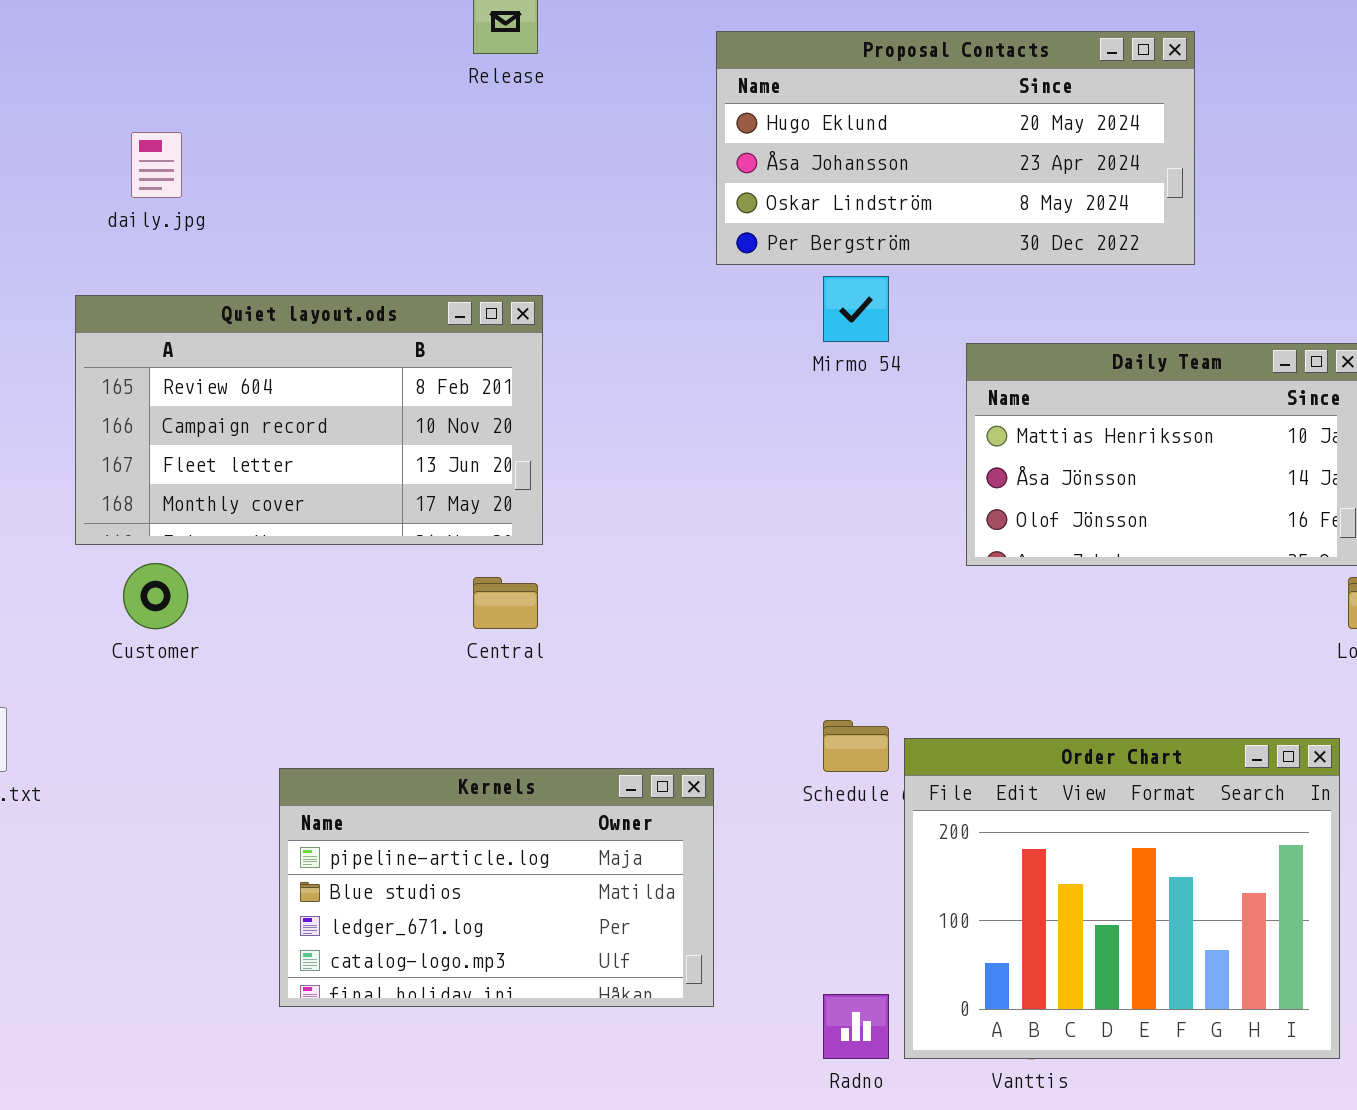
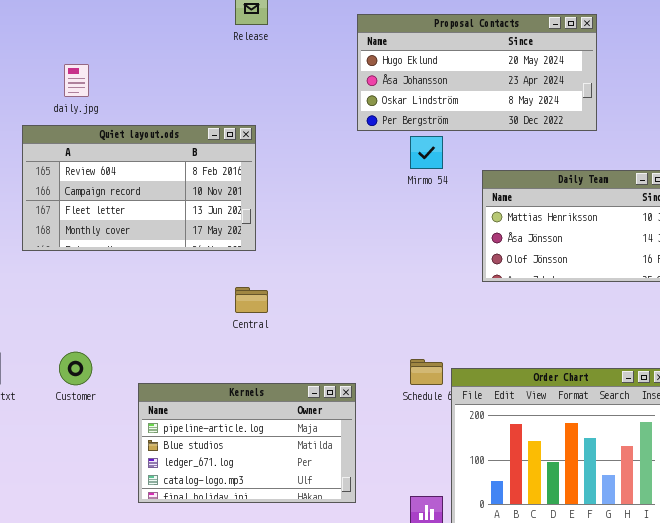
Quiet layout.ods: [75,295,543,545] -> [22,125,256,251], moved
Customer: [123,563,188,629] -> [59,352,92,385], moved

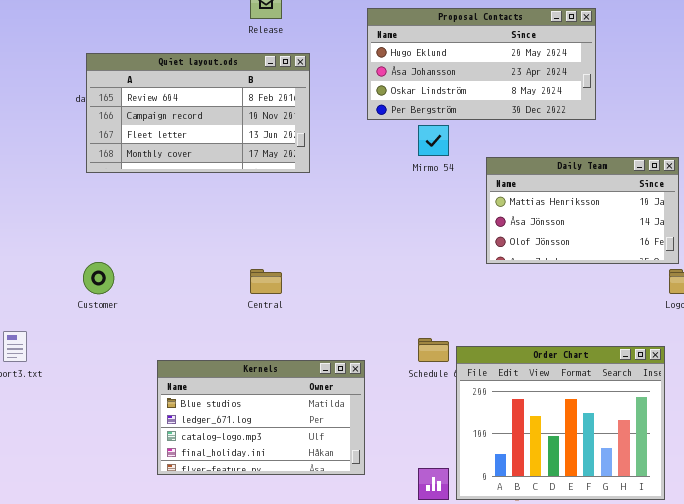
Quiet layout.ods: [22,125,256,251] -> [86,53,310,173], moved
Customer: [59,352,92,385] -> [83,262,114,294], moved
Kernels: [138,383,356,503] -> [157,360,365,475], scrolled down 1 row

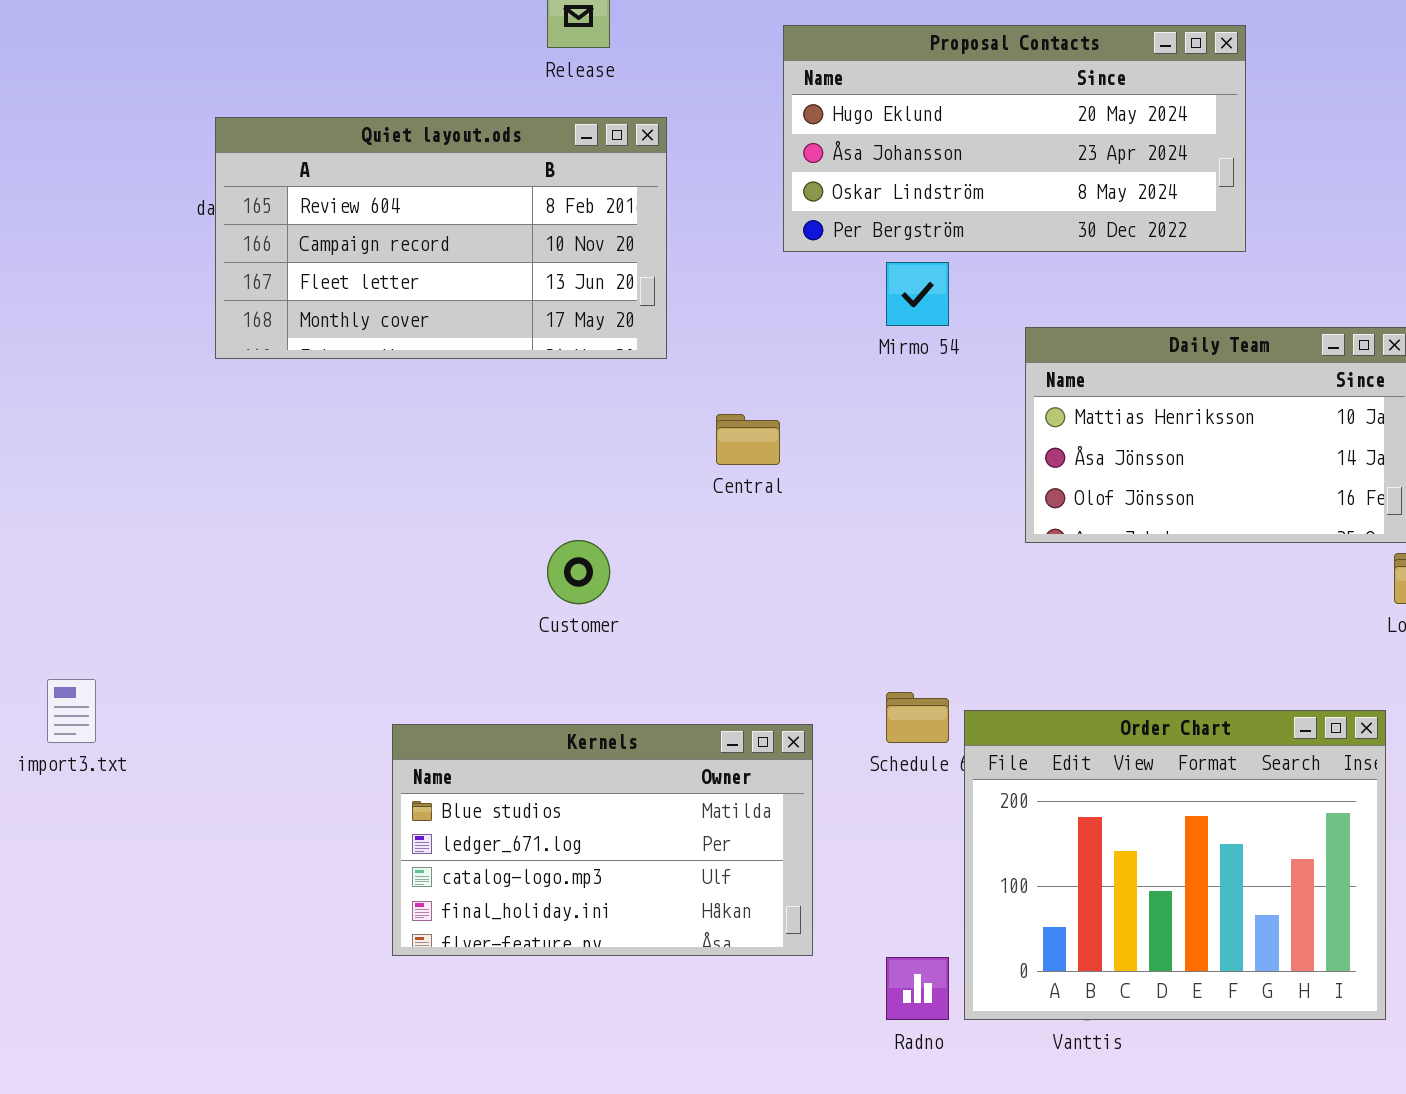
Customer: [83,262,114,294] -> [547,540,610,604], moved
Central: [250,269,282,294] -> [716,414,780,465], moved
Kernels: [157,360,365,475] -> [392,724,813,956], moved

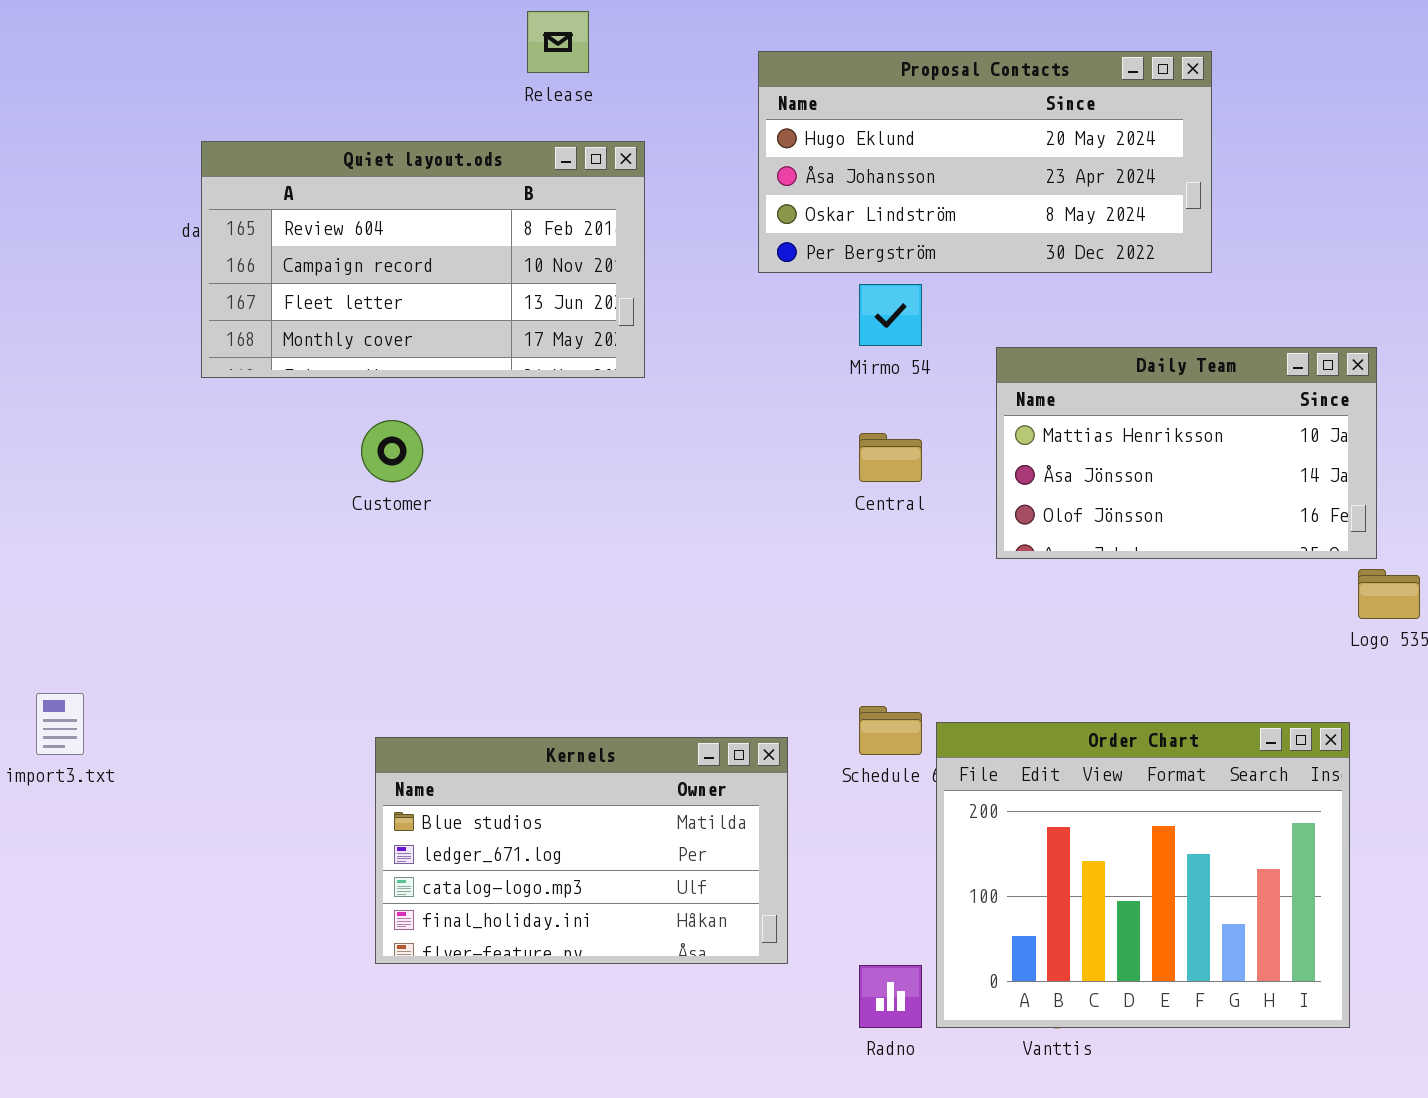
Central: [716,414,780,465] -> [859,433,922,482], moved
Customer: [547,540,610,604] -> [361,420,423,482], moved

